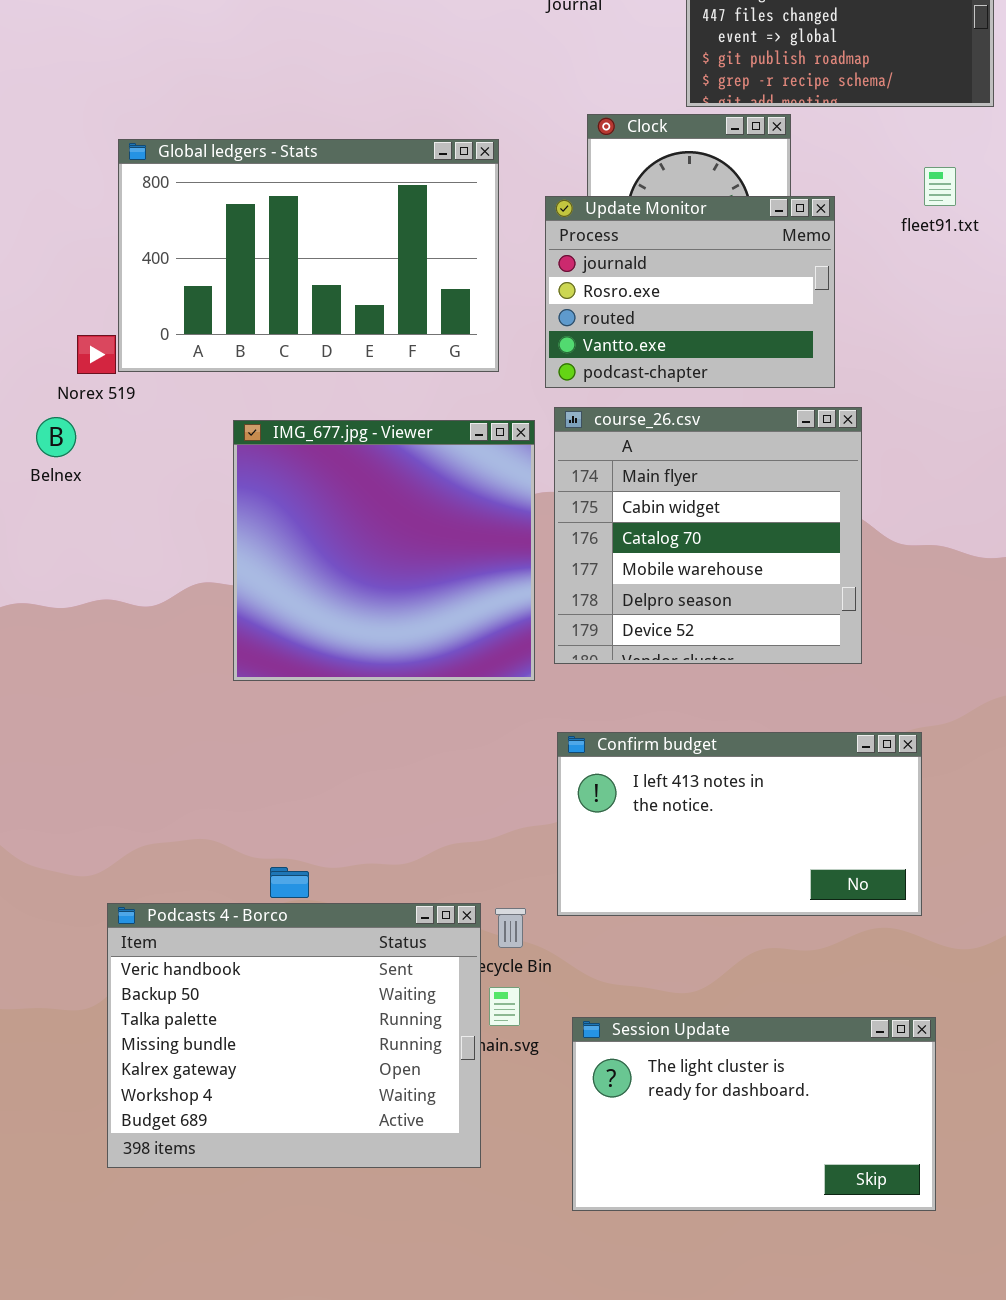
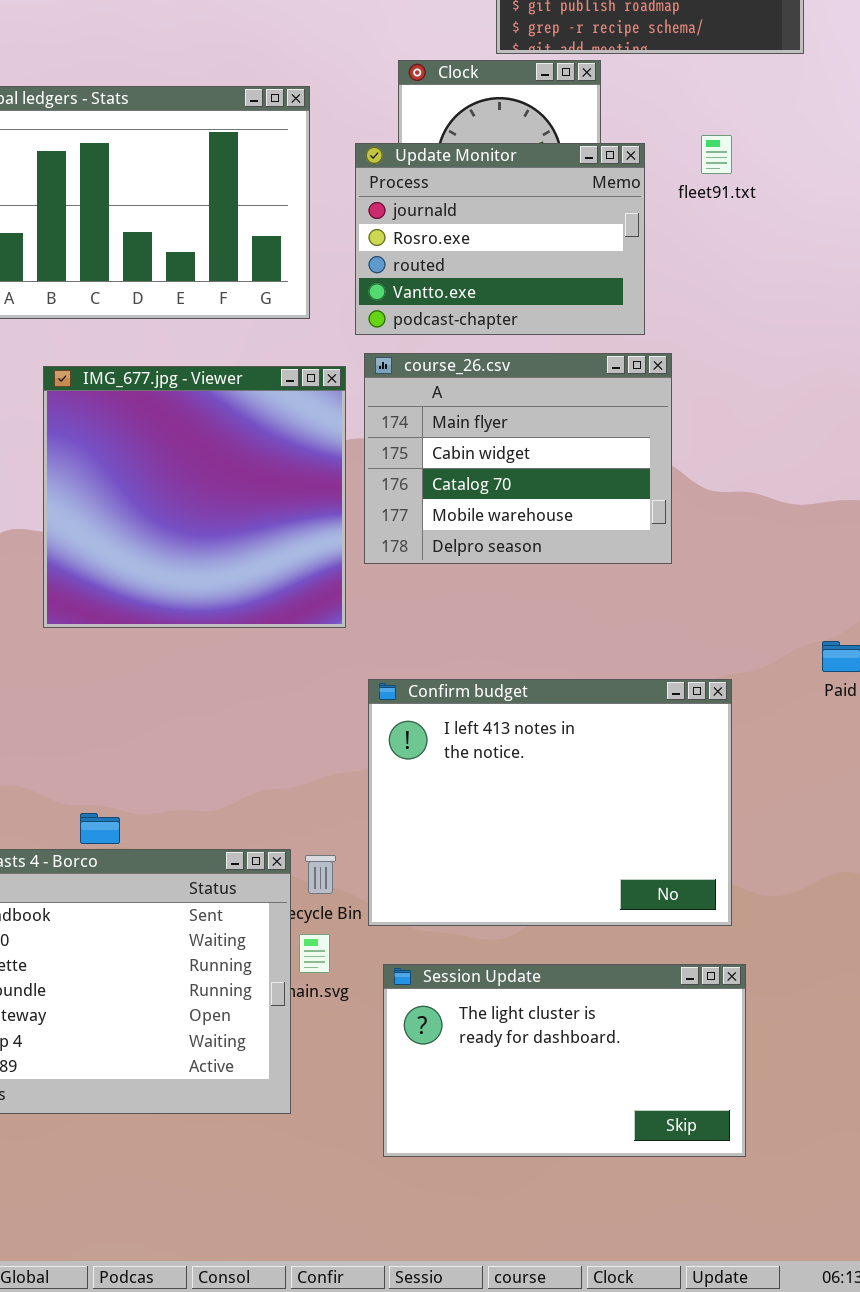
fleet91.txt: [924,167,956,206] -> [701,135,732,174], moved
course_26.csv: [554,407,862,664] -> [364,353,672,564], resized
Confirm budget: [557,732,922,916] -> [368,679,732,926], resized

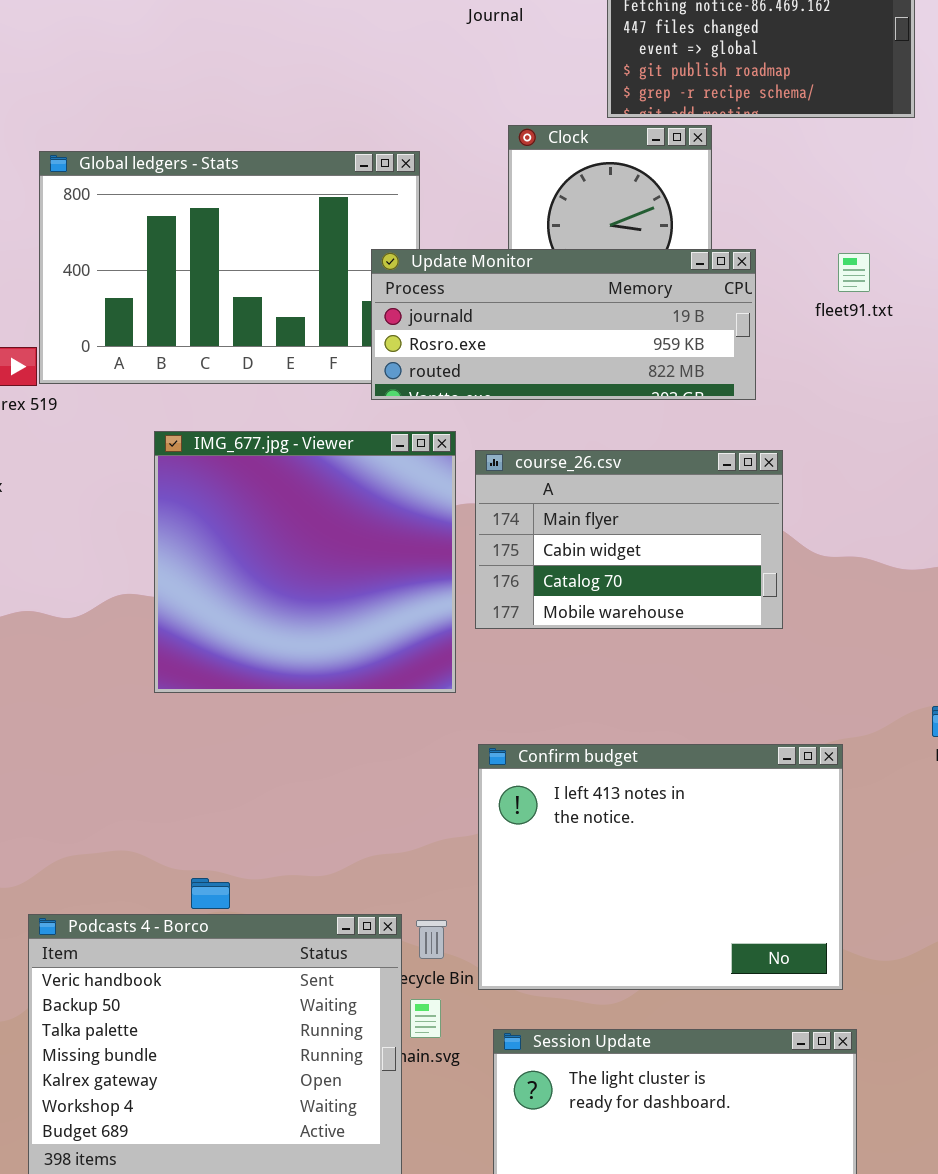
fleet91.txt: [701,135,732,174] -> [838,253,870,292], moved
Update Monitor: [355,143,645,335] -> [371,249,756,400], resized
course_26.csv: [364,353,672,564] -> [475,450,783,629], resized

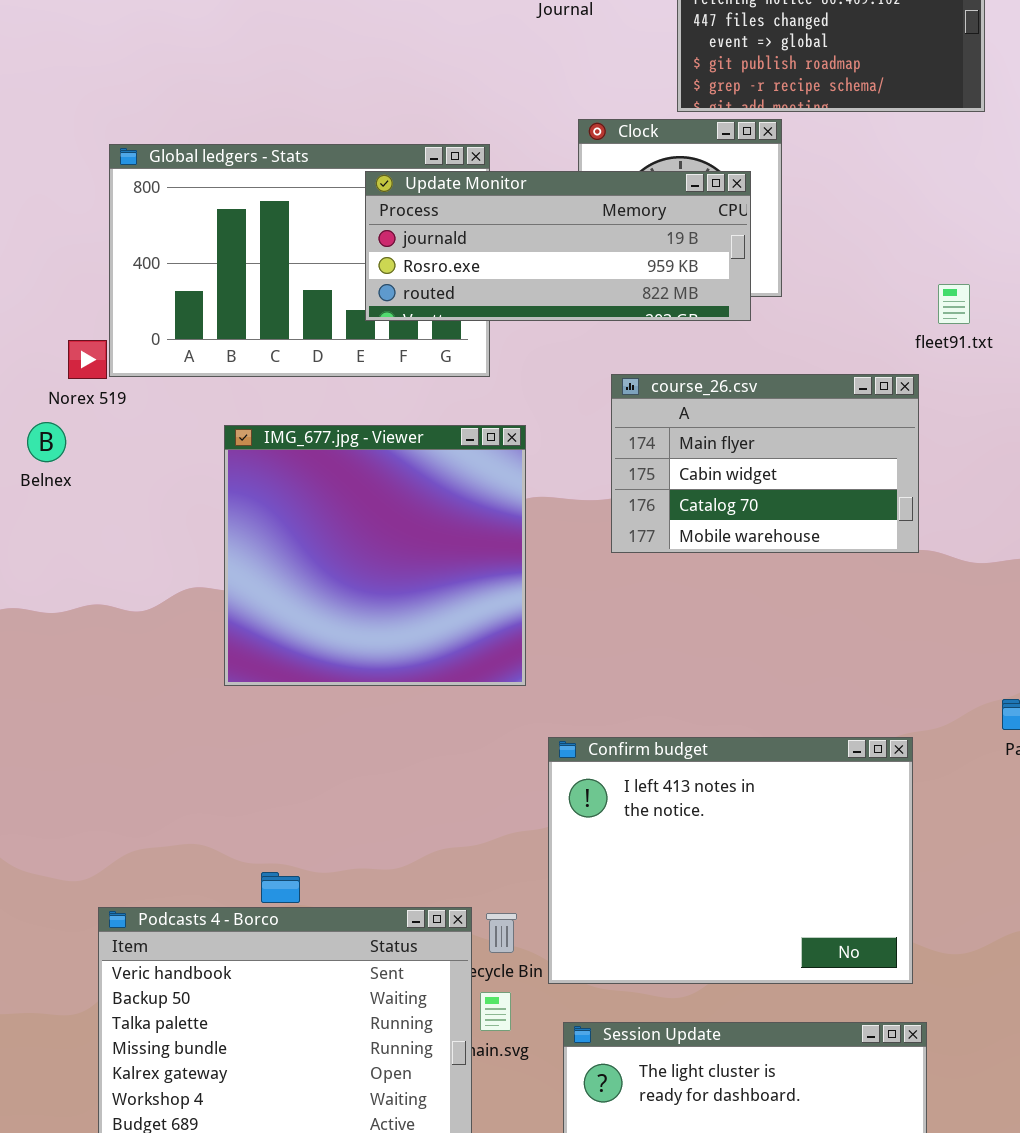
Update Monitor: [371,249,756,400] -> [365,171,751,321], moved
fleet91.txt: [838,253,870,292] -> [938,284,970,324], moved
course_26.csv: [475,450,783,629] -> [611,374,919,553], moved

